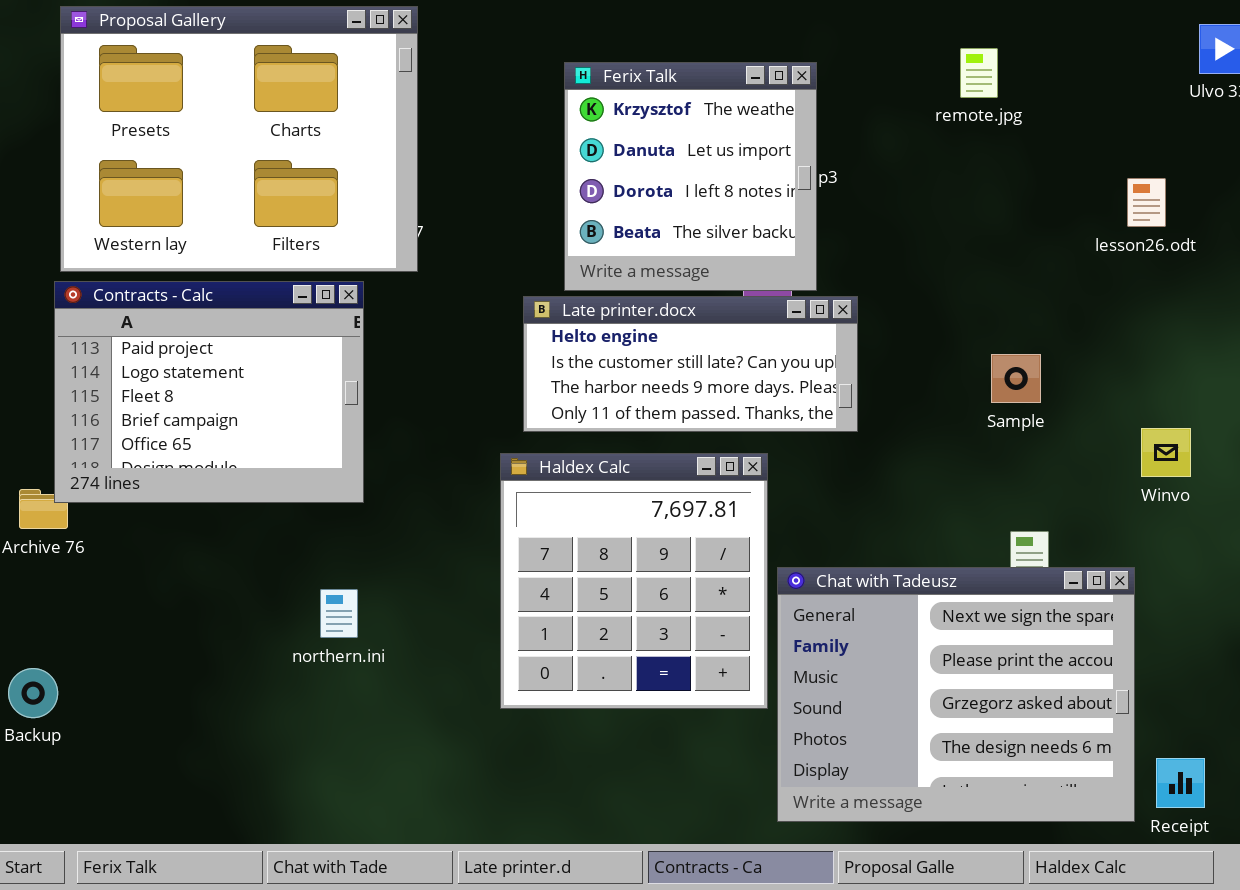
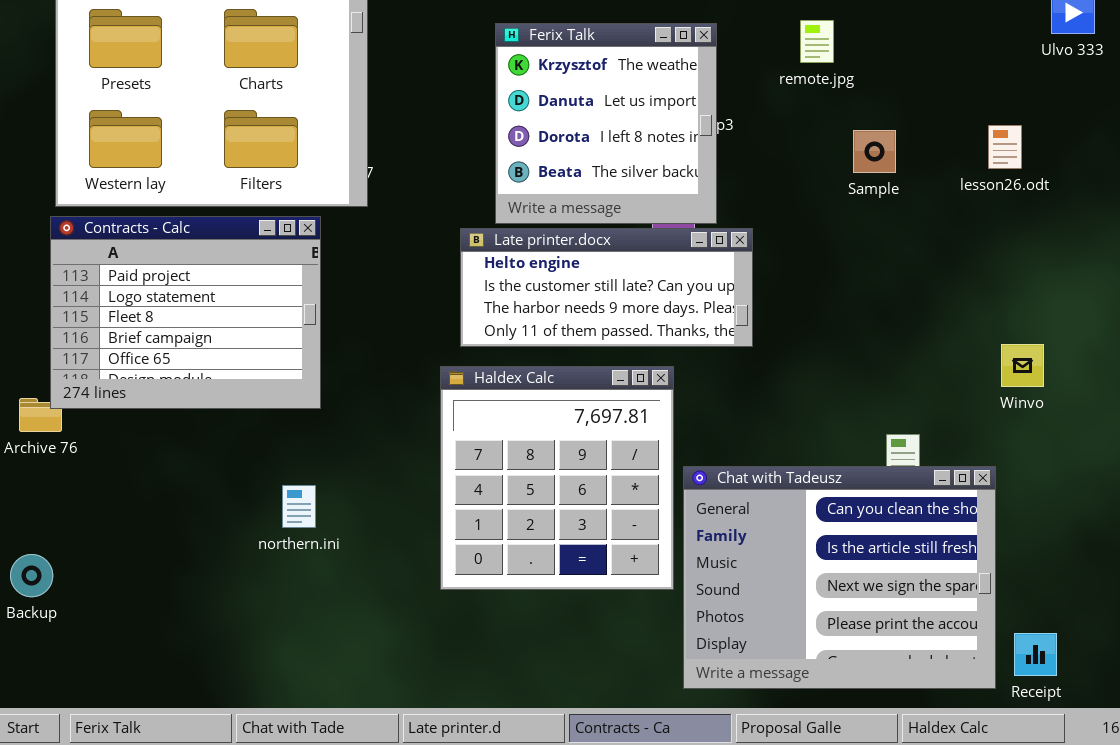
remote.jpg: [960,48,998,98] -> [800,20,834,63], moved
Sample: [991,354,1041,403] -> [853,130,896,173], moved
Chat with Tadeusz: [777,567,1135,822] -> [683,466,996,689], scrolled up 2 rows

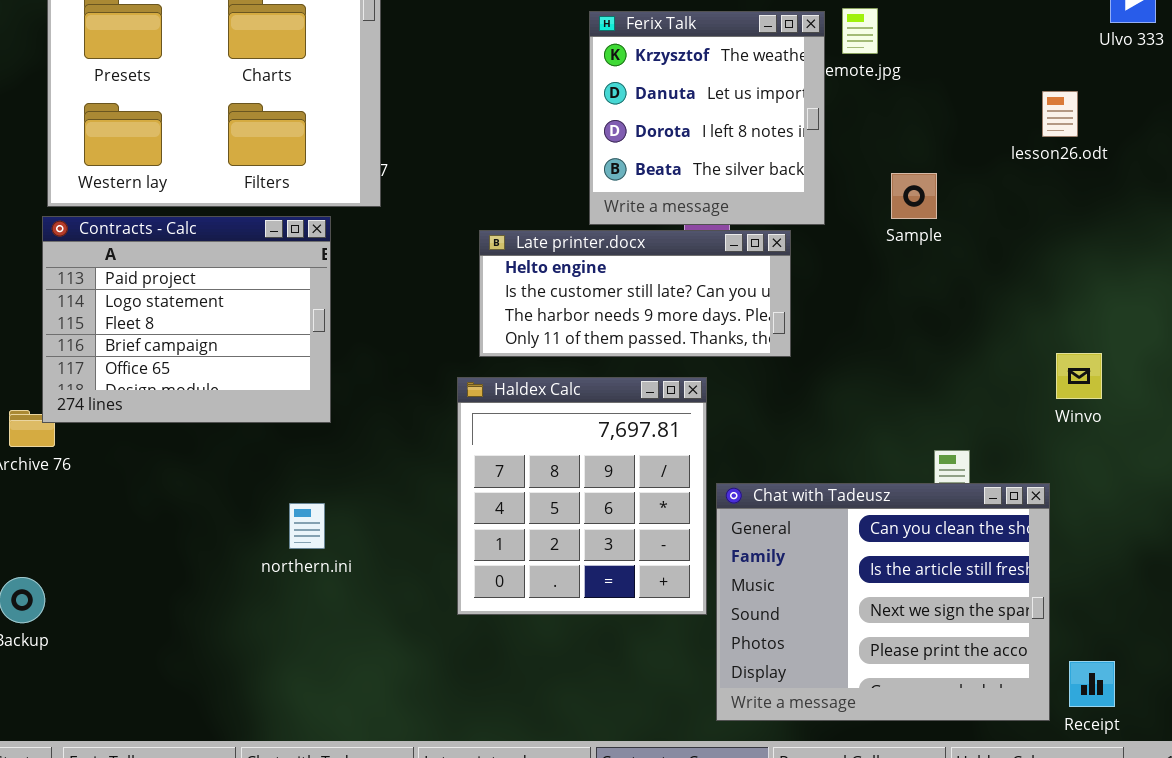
Ferix Talk: [495,23,717,224] -> [589,11,825,225], moved
lesson26.odt: [988,125,1022,169] -> [1042,91,1078,137], moved
Sample: [853,130,896,173] -> [891,173,937,219], moved

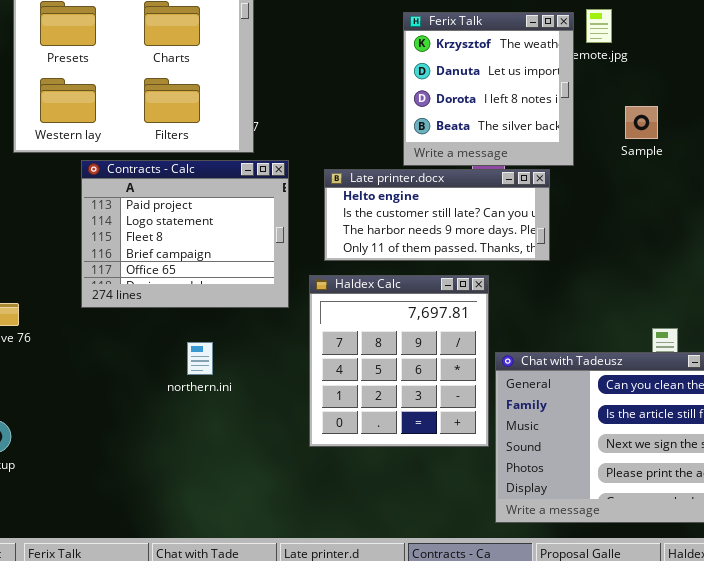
Sample: [891,173,937,219] -> [625,106,658,139], moved
Contracts - Calc: [42,216,331,423] -> [81,160,289,308], moved
northern.ini: [289,503,325,549] -> [187,342,213,375], moved

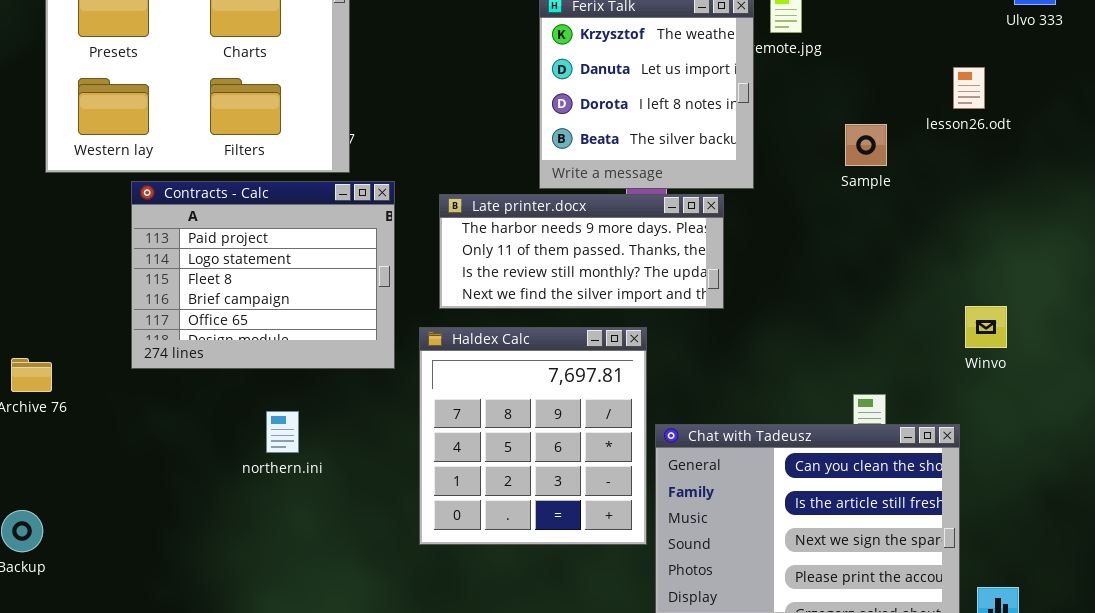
Sample: [625,106,658,139] -> [845,124,887,166], moved
Late printer.docx: [324,169,550,261] -> [439,194,724,309], scrolled down 2 rows

